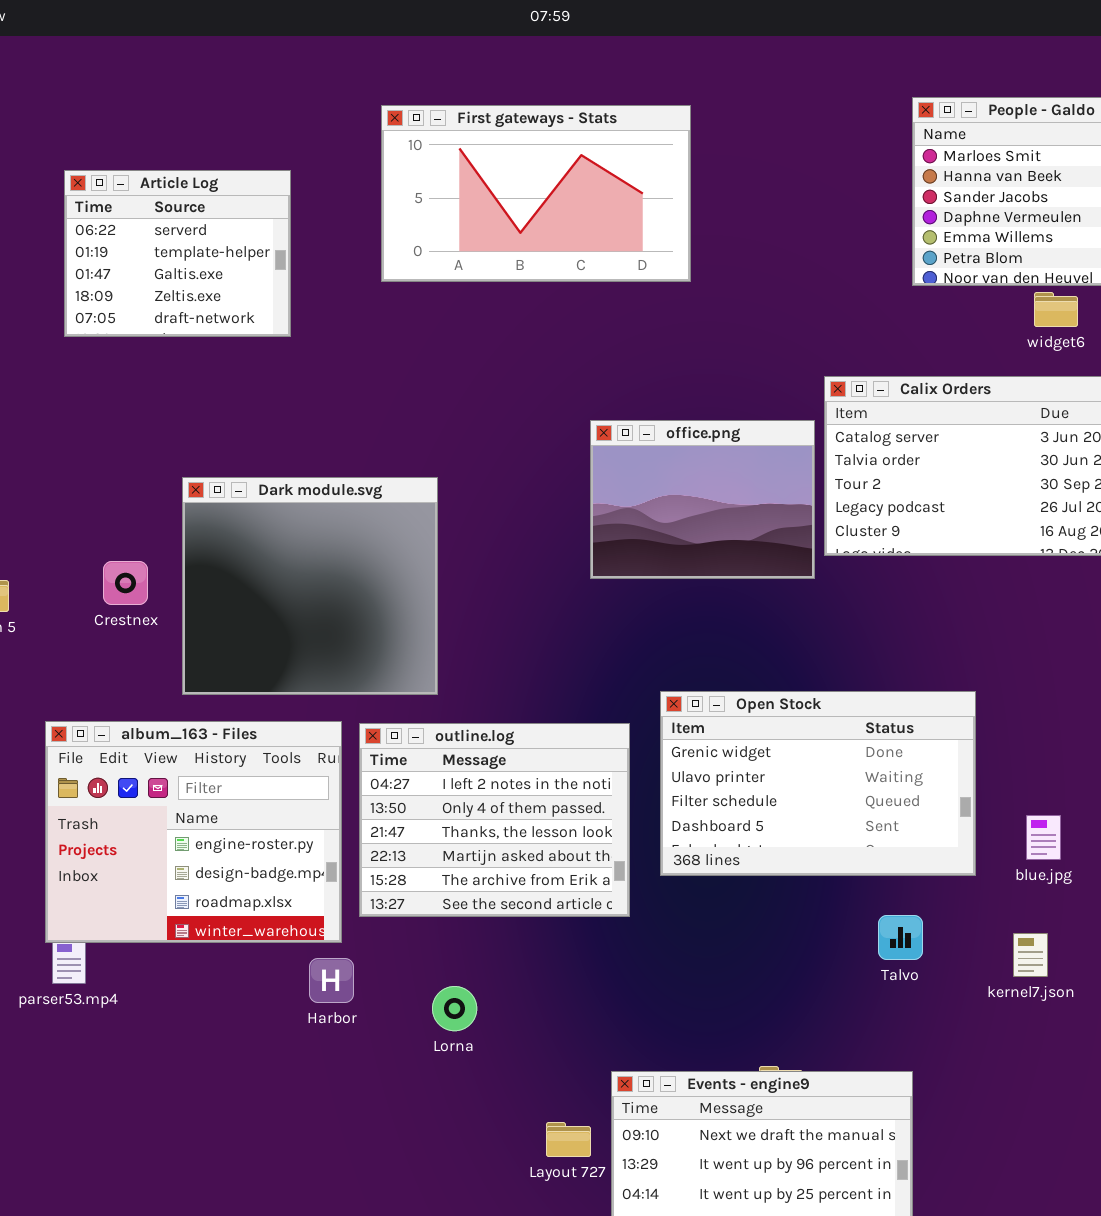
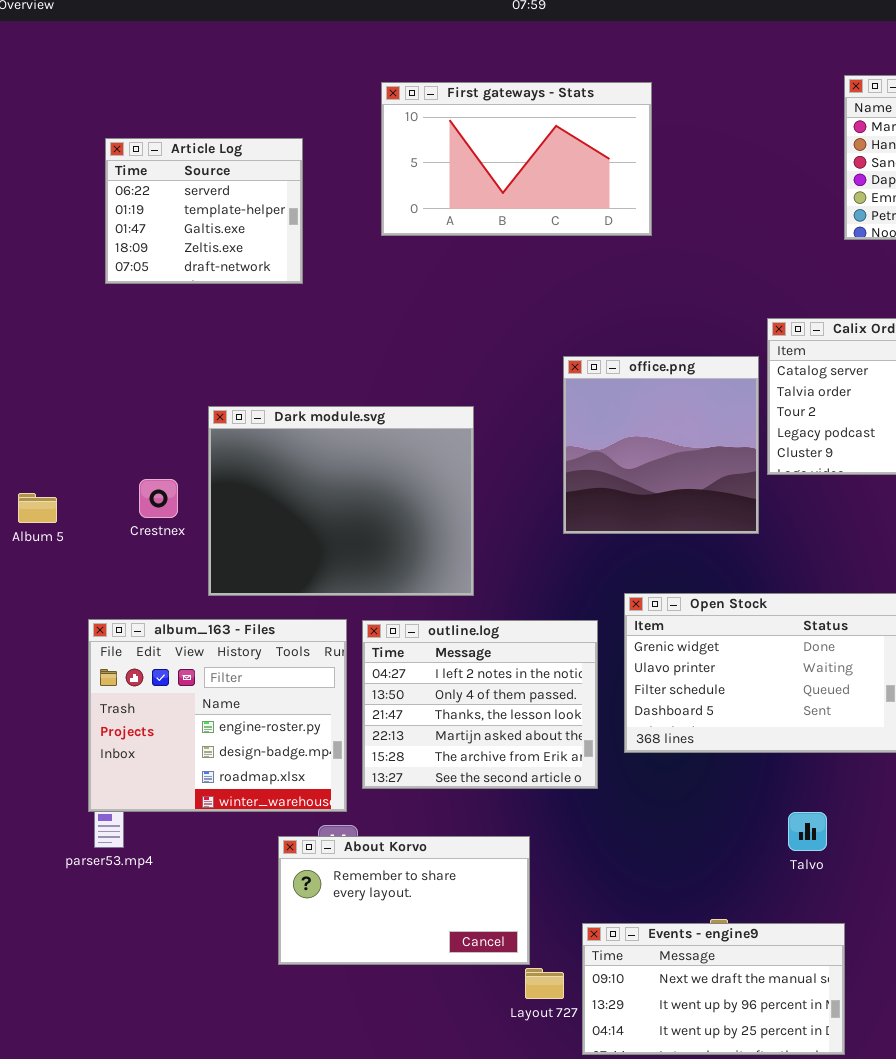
office.png: [590,420,815,579] -> [563,356,759,534], resized
Dark module.svg: [182,477,438,695] -> [208,406,474,596], resized
Talvo: [878,915,923,960] -> [788,812,827,851], moved
About Korvo: none -> [278,836,530,965], opened

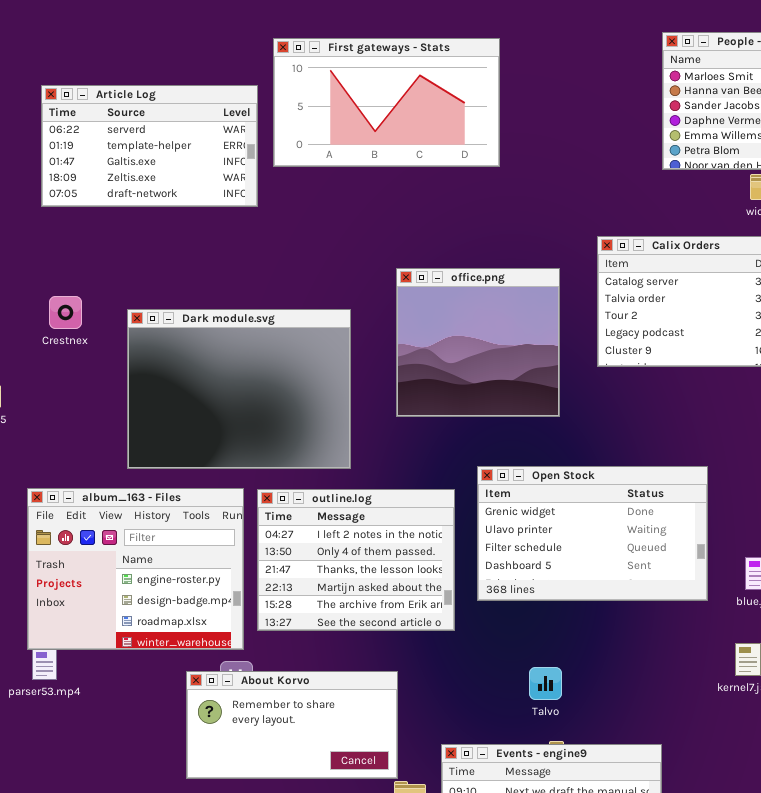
Article Log: [105,138,303,284] -> [41,85,258,207], resized
office.png: [563,356,759,534] -> [396,268,560,417], moved
Crestnex: [139,479,178,518] -> [49,296,82,329], moved
Talvo: [788,812,827,851] -> [529,667,562,700], moved

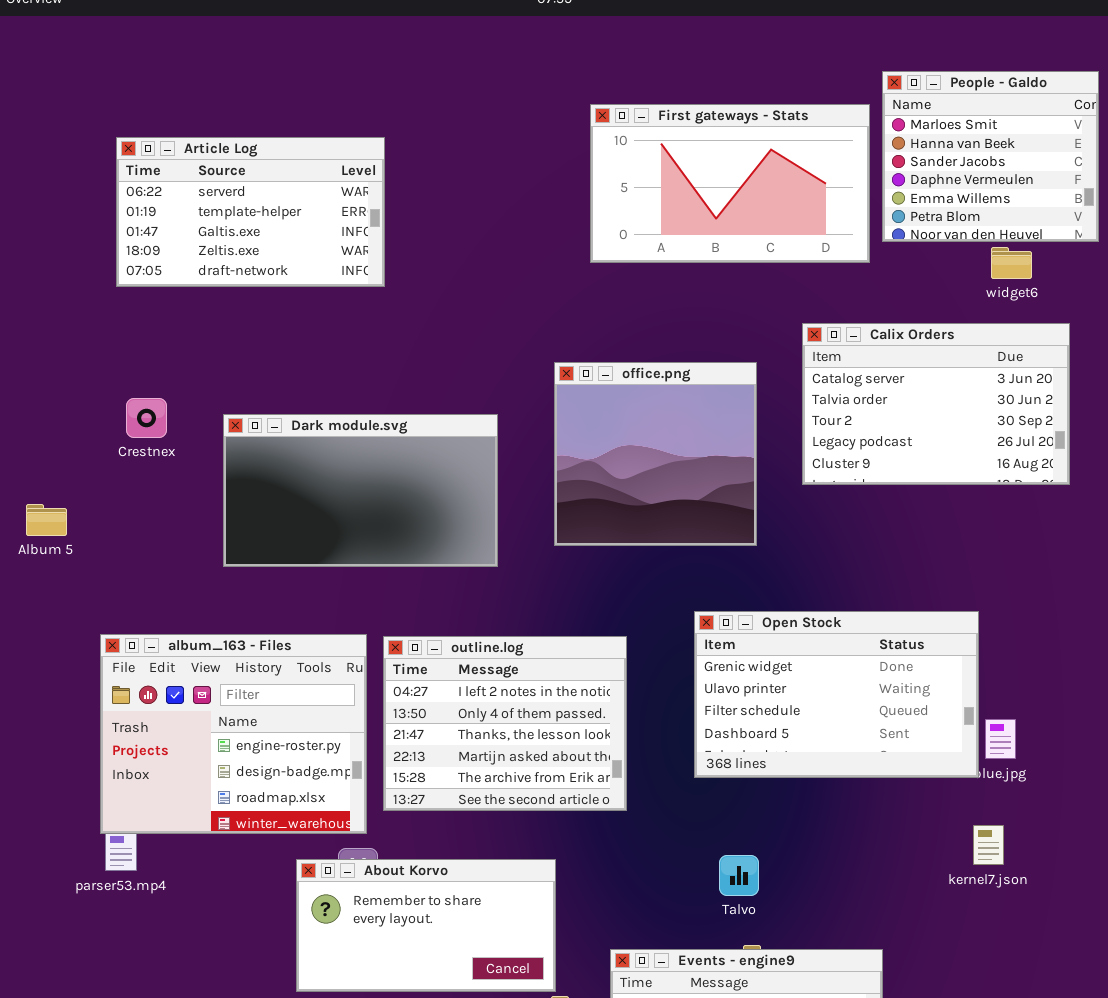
First gateways - Stats: [273,38,500,167] -> [590,104,870,263], moved
Dark module.svg: [127,309,351,469] -> [223,414,498,567], resized
Open Stock: [477,466,708,601] -> [694,611,979,778], moved

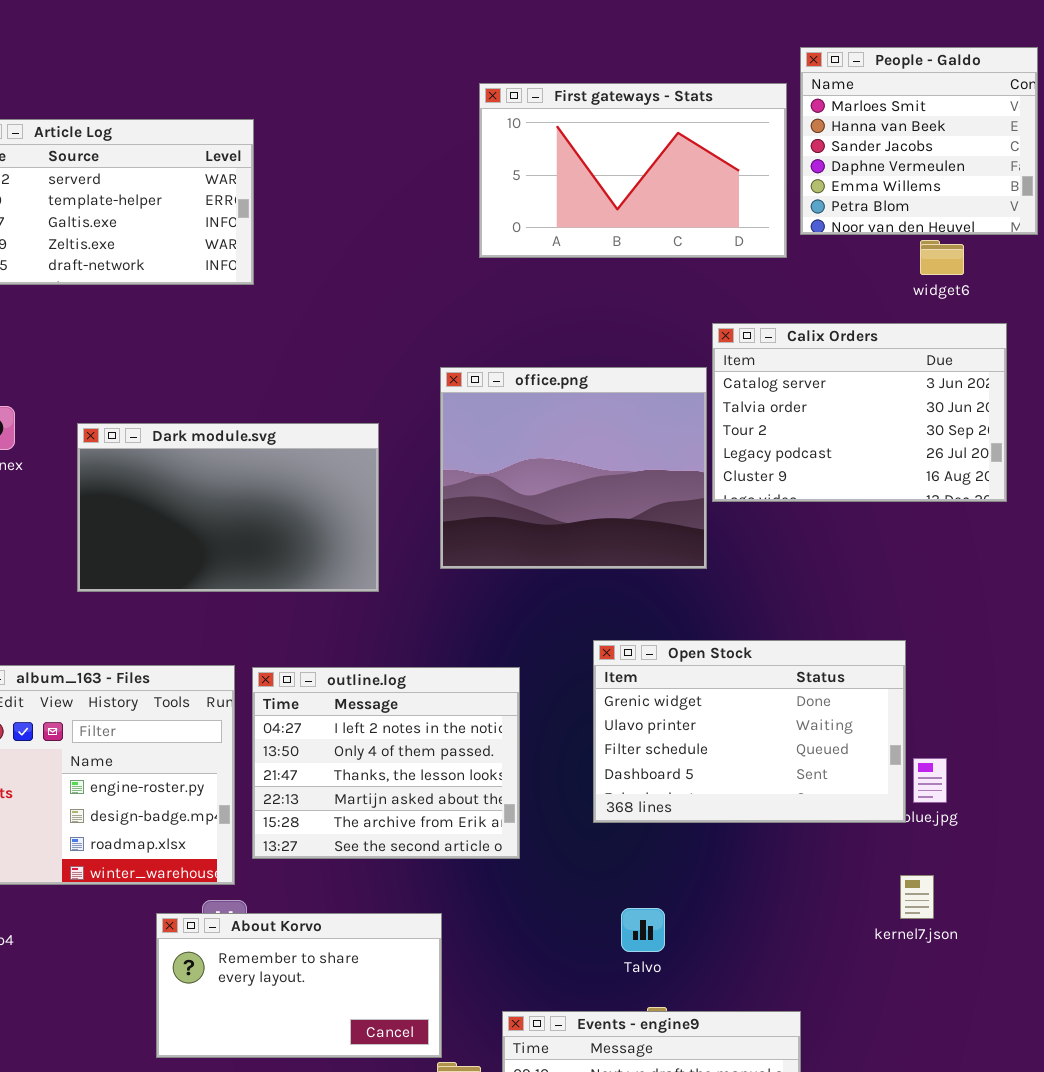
office.png: [554,362,757,546] -> [440,367,707,569], resized

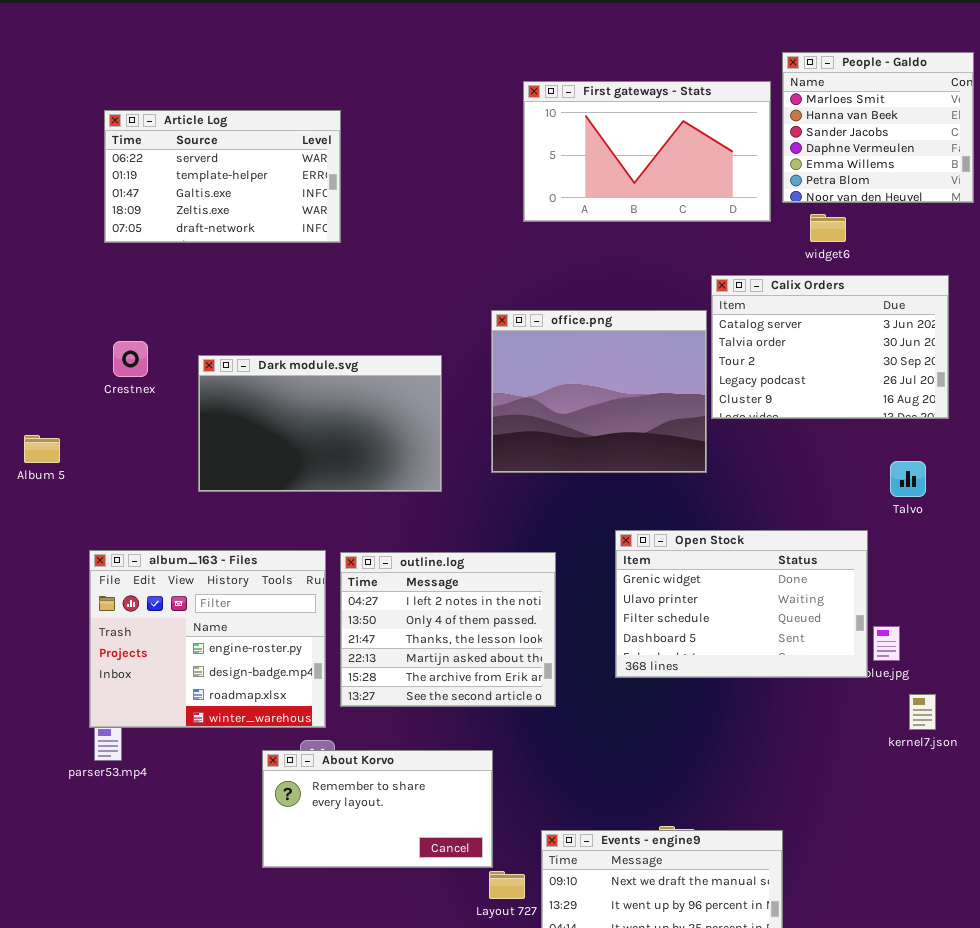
widget6: [920,240,964,275] -> [810,214,846,242], moved
kernel7.json: [900,875,934,919] -> [909,694,936,730], moved
Talvo: [621,908,665,952] -> [890,461,926,497], moved

